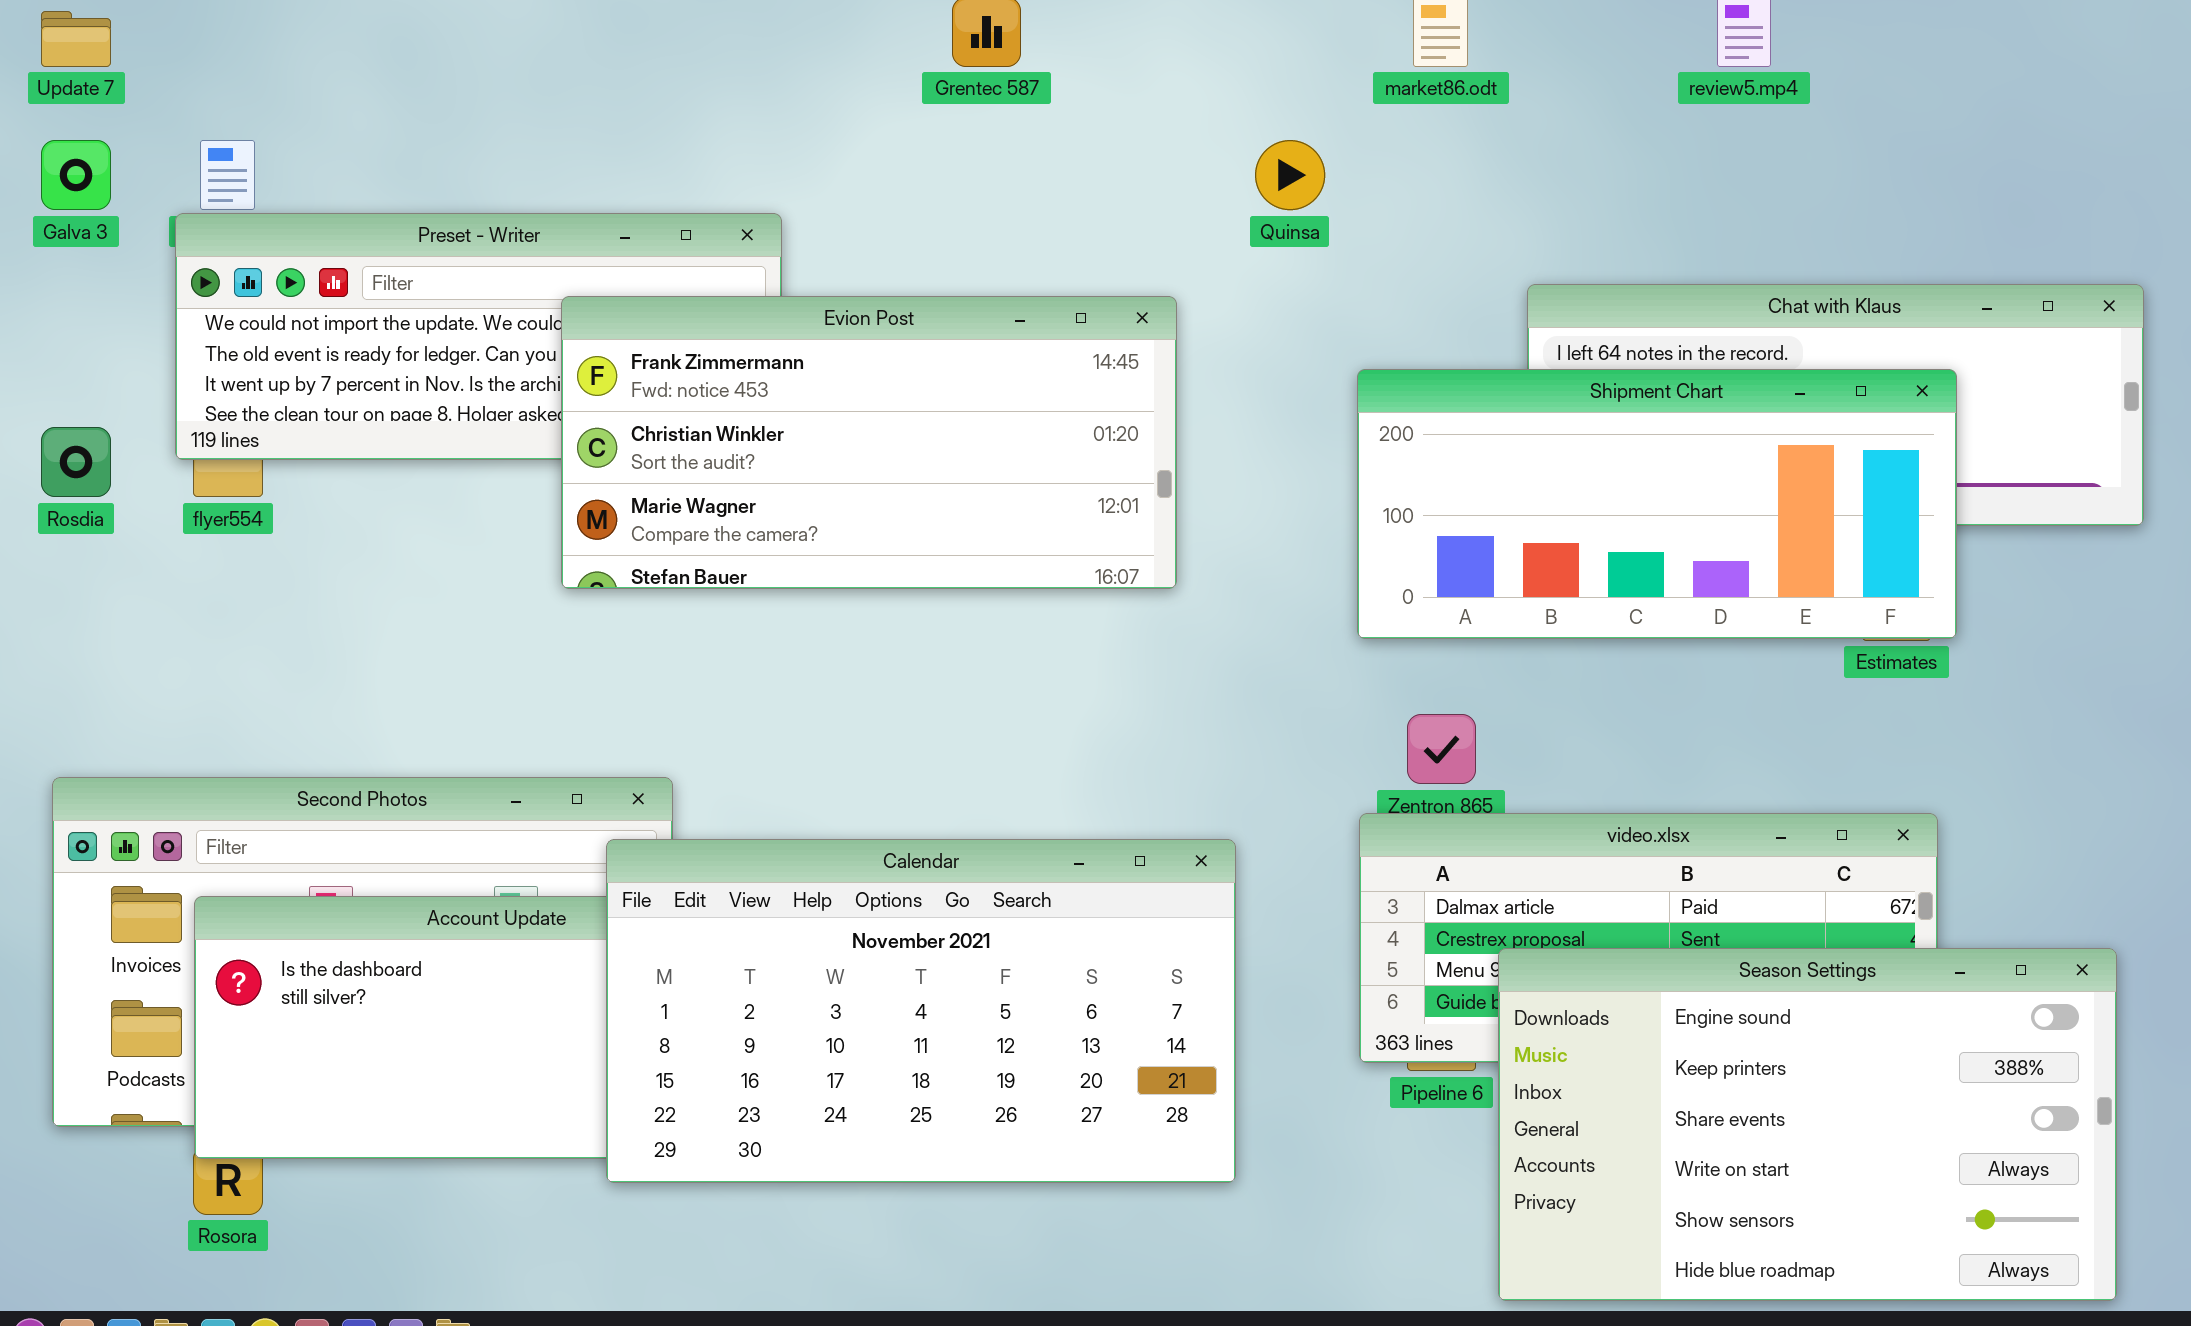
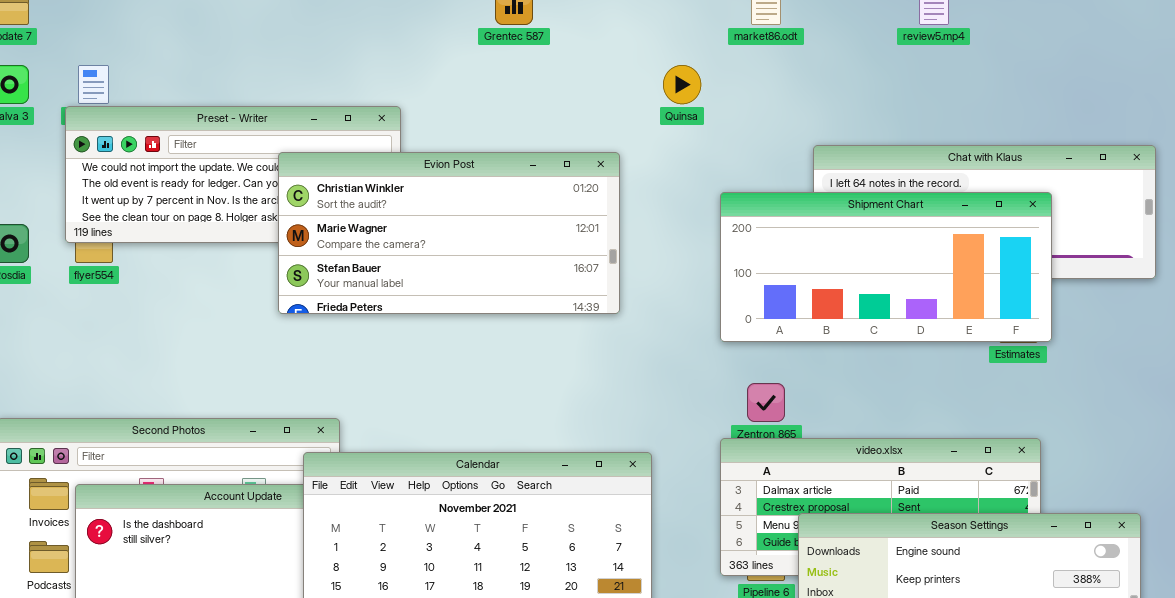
Evion Post: [561,296,1177,589] -> [278,152,620,314], scrolled down 1 row

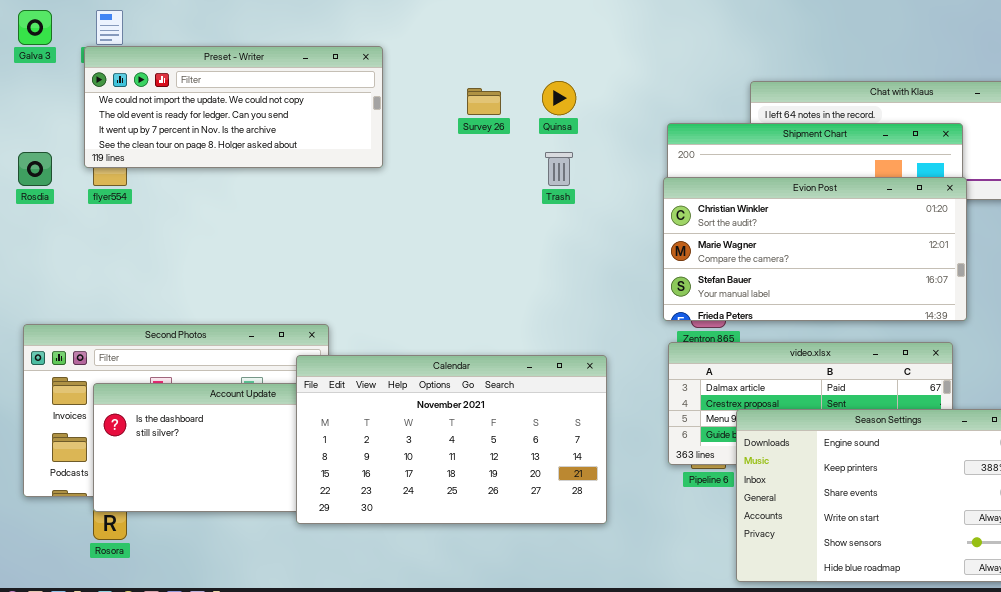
Quinsa: [663,65,701,104] -> [542,81,576,115], moved
Evion Post: [278,152,620,314] -> [663,177,967,321], moved

